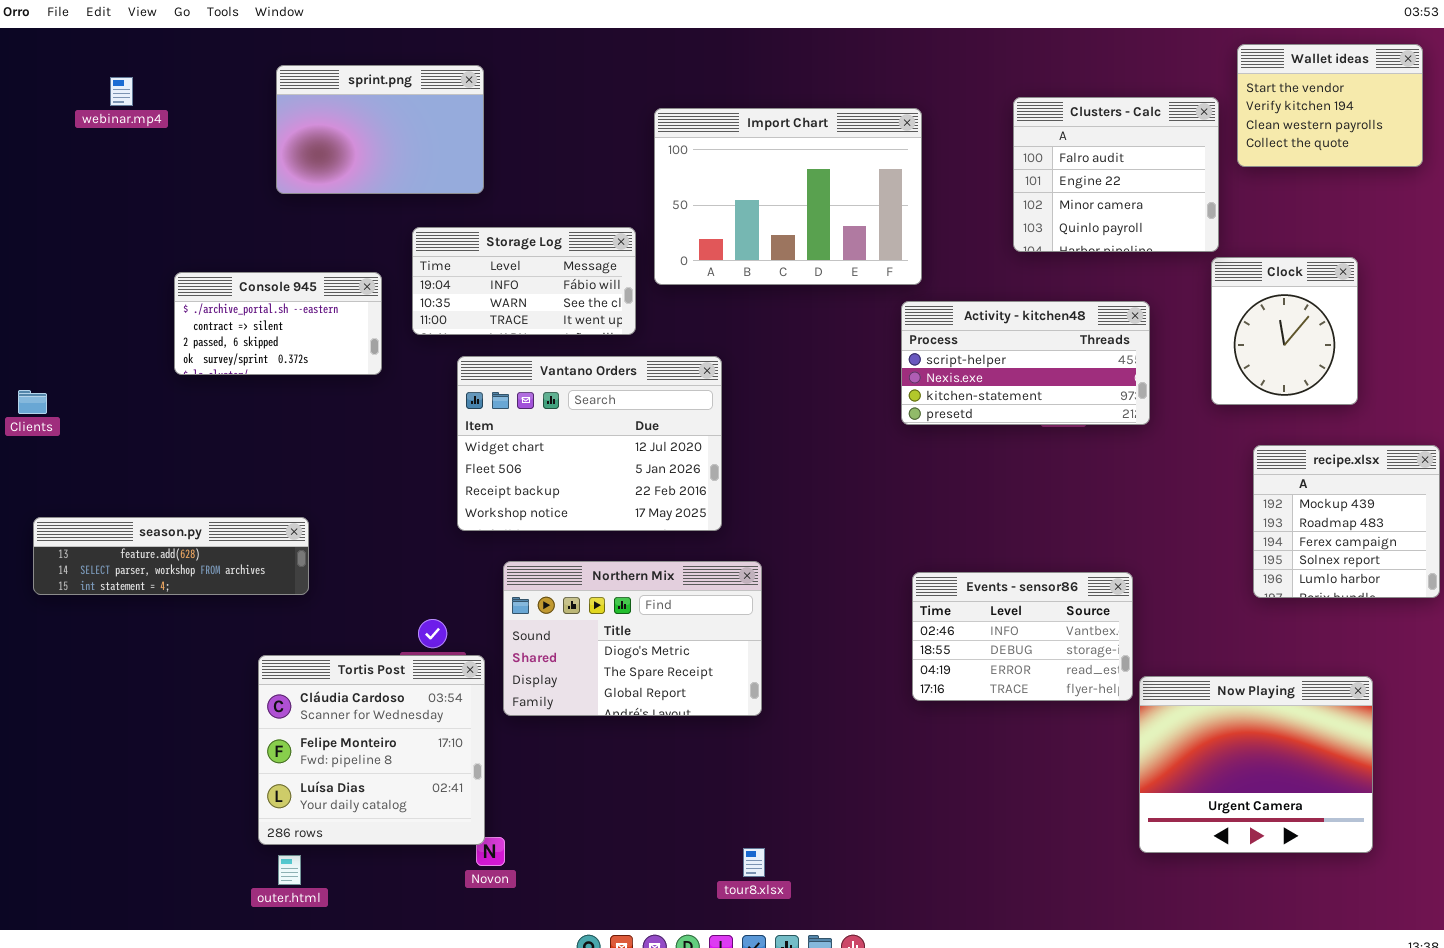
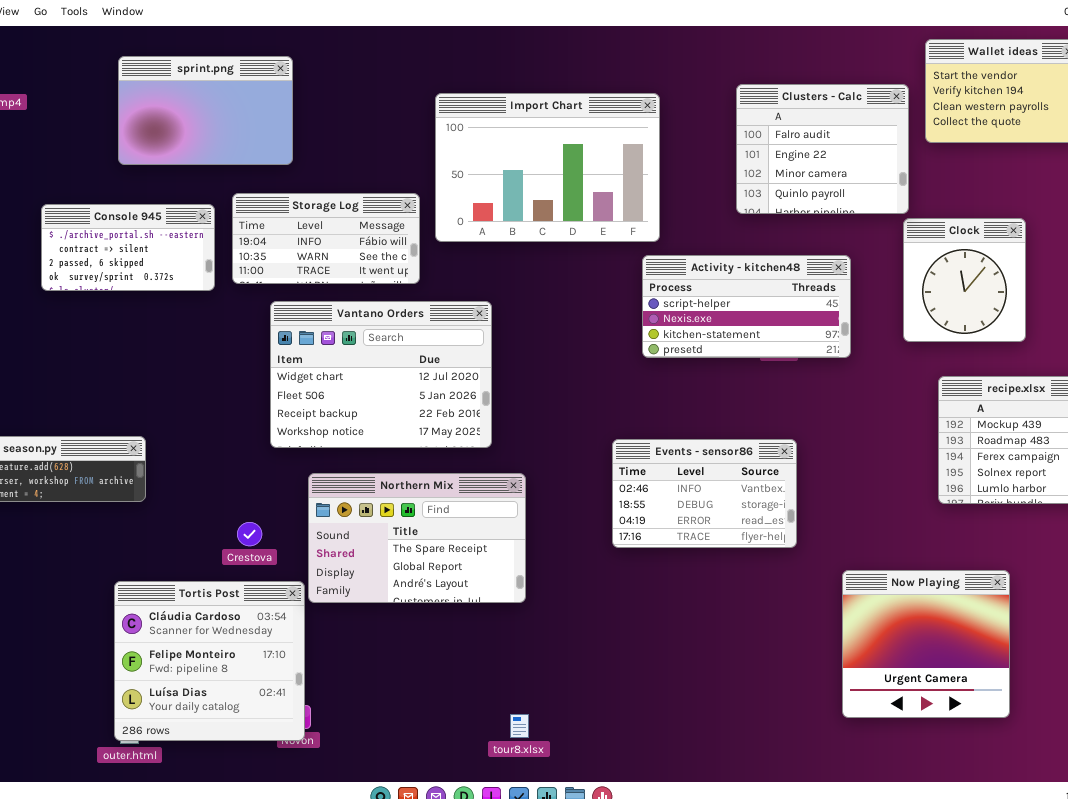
Console 945: [174,272,382,375] -> [41,204,215,291], moved
Northern Mix: [503,561,762,716] -> [308,473,526,603], scrolled down 1 row
Events - sensor86: [912,572,1133,701] -> [612,439,797,548], moved
Tortis Post: [258,655,485,845] -> [114,581,305,741], moved
Now Playing: [1139,676,1373,853] -> [842,570,1010,718], resized

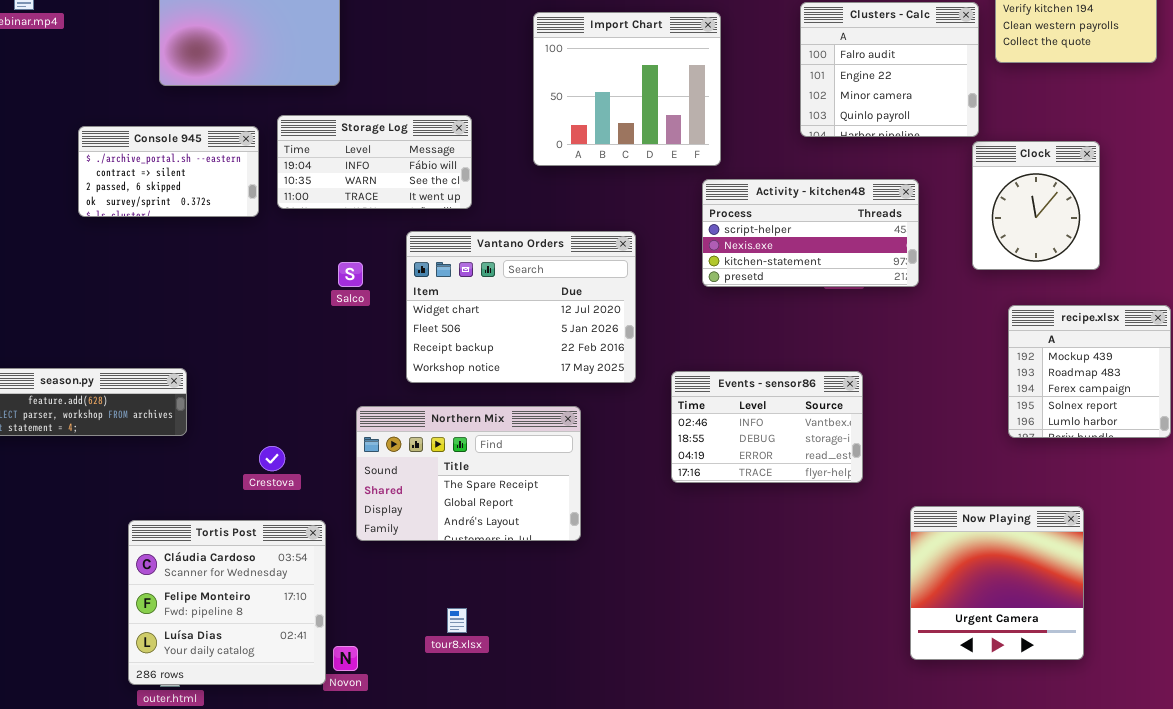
Import Chart: [435,93,660,242] -> [533,12,721,166], resized
Vantano Orders: [270,301,492,448] -> [406,231,636,383], moved
Crestova: [237,522,262,546] -> [259,446,285,471], moved
Tortis Post: [114,581,305,741] -> [128,520,326,685], moved
tour8.xlsx: [510,714,529,738] -> [447,608,467,633], moved

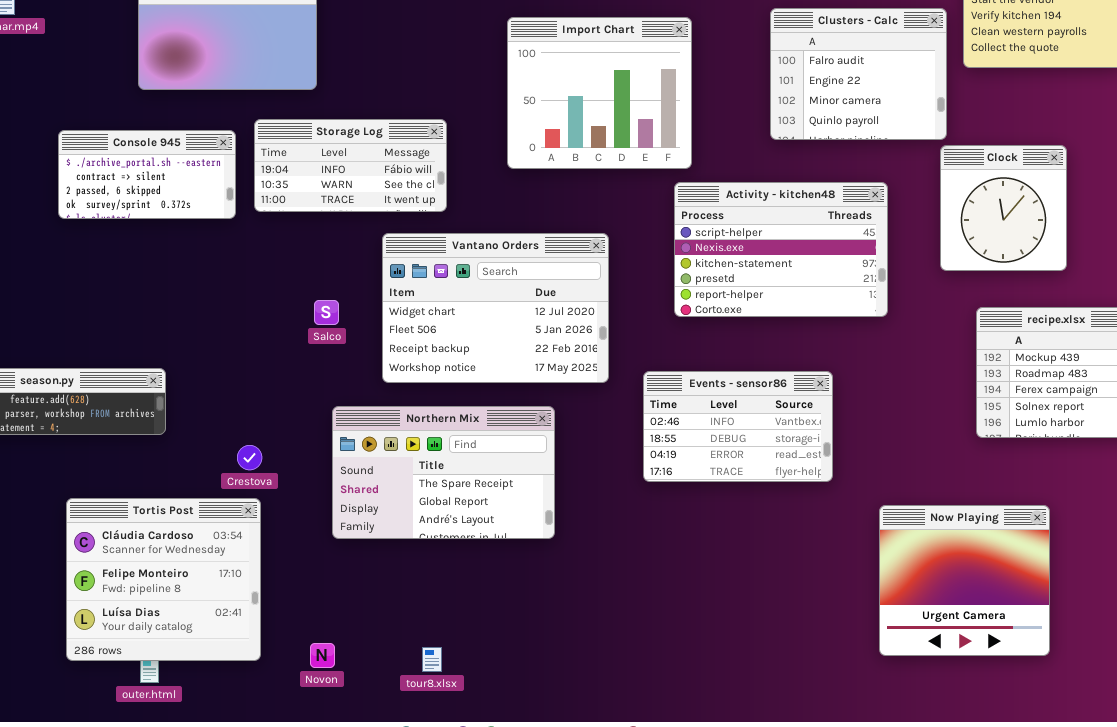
Activity - kitchen48: [702,179,919,287] -> [674,182,888,317], resized
Salco: [338,262,363,287] -> [314,300,339,325], moved
Tortis Post: [128,520,326,685] -> [66,498,261,661], moved
tour8.xlsx: [447,608,467,633] -> [422,647,442,672], moved

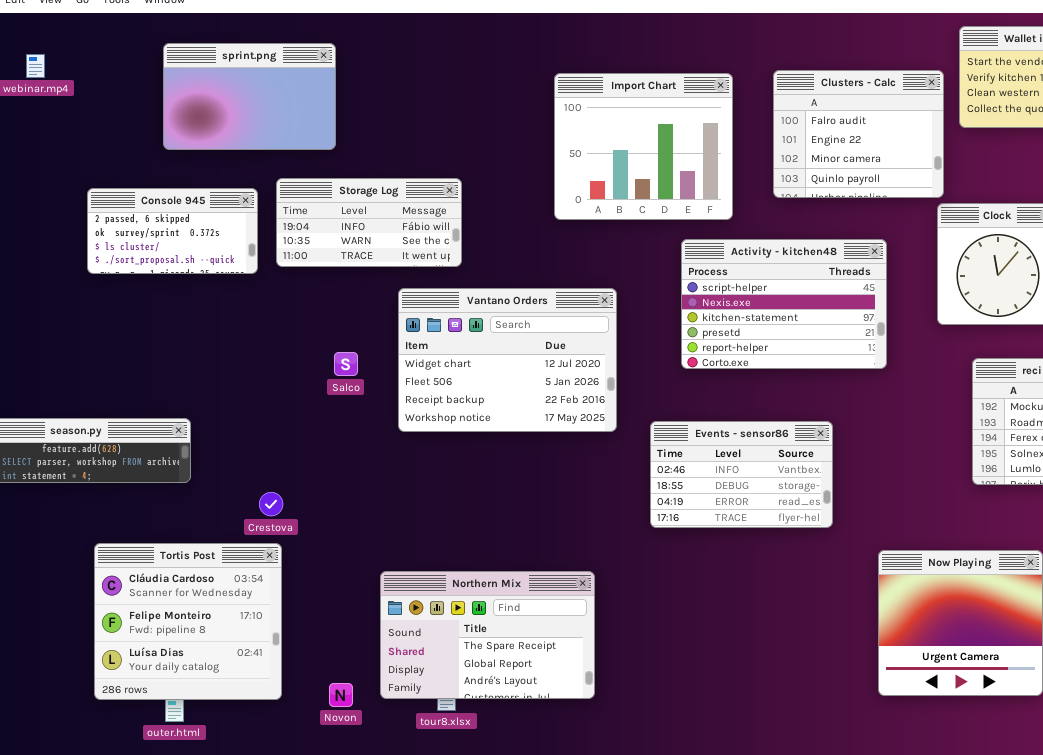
Import Chart: [507,17,692,169] -> [554,73,733,220], moved
Console 945: [58,130,236,219] -> [87,188,258,274], scrolled down 2 rows
Northern Mix: [332,406,555,539] -> [380,571,595,699], moved

